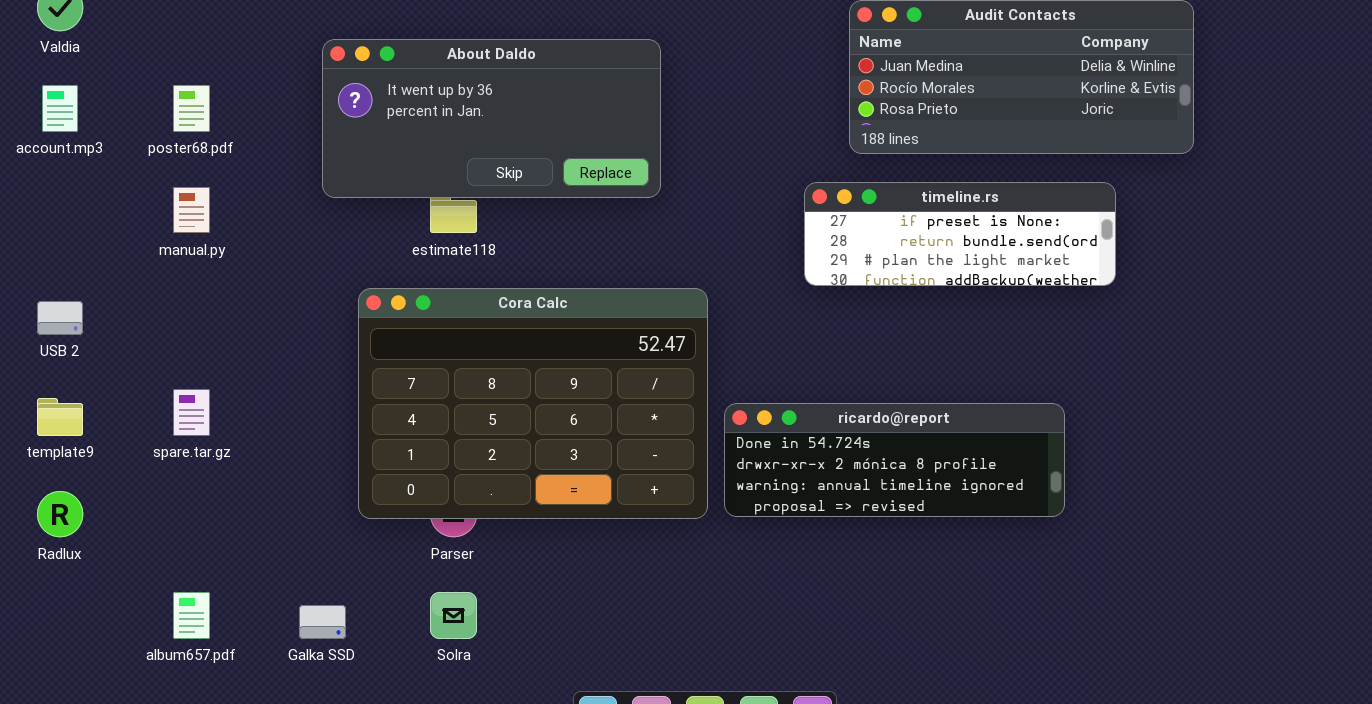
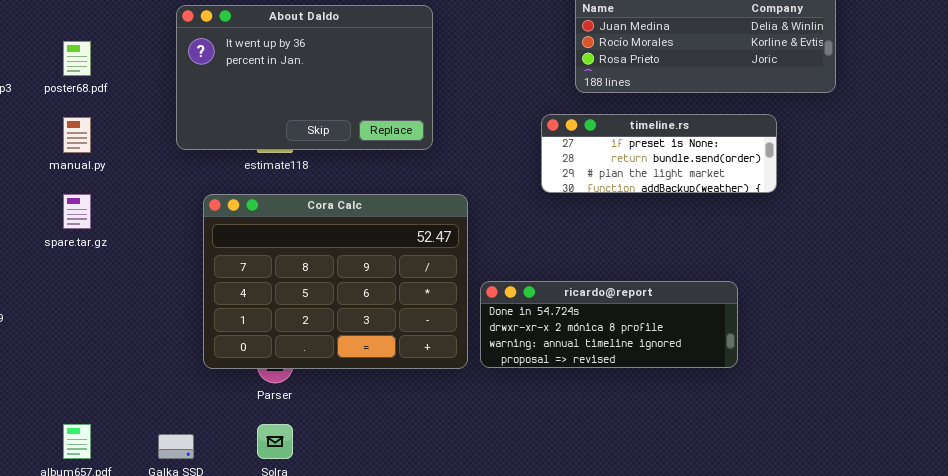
About Daldo: [322,39,661,198] -> [176,5,433,150], resized
spare.tar.gz: [173,389,210,436] -> [63,194,91,229], moved

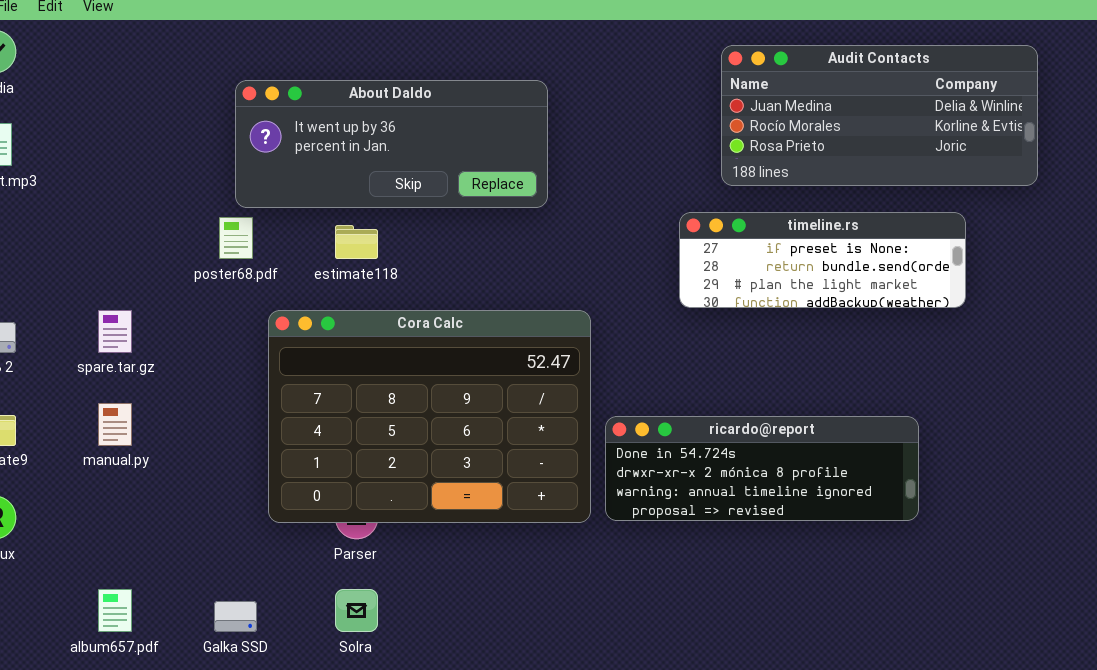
About Daldo: [176,5,433,150] -> [235,80,548,208], resized
poster68.pdf: [63,41,91,76] -> [219,217,253,259], moved
manual.py: [63,117,91,153] -> [98,403,132,446], moved

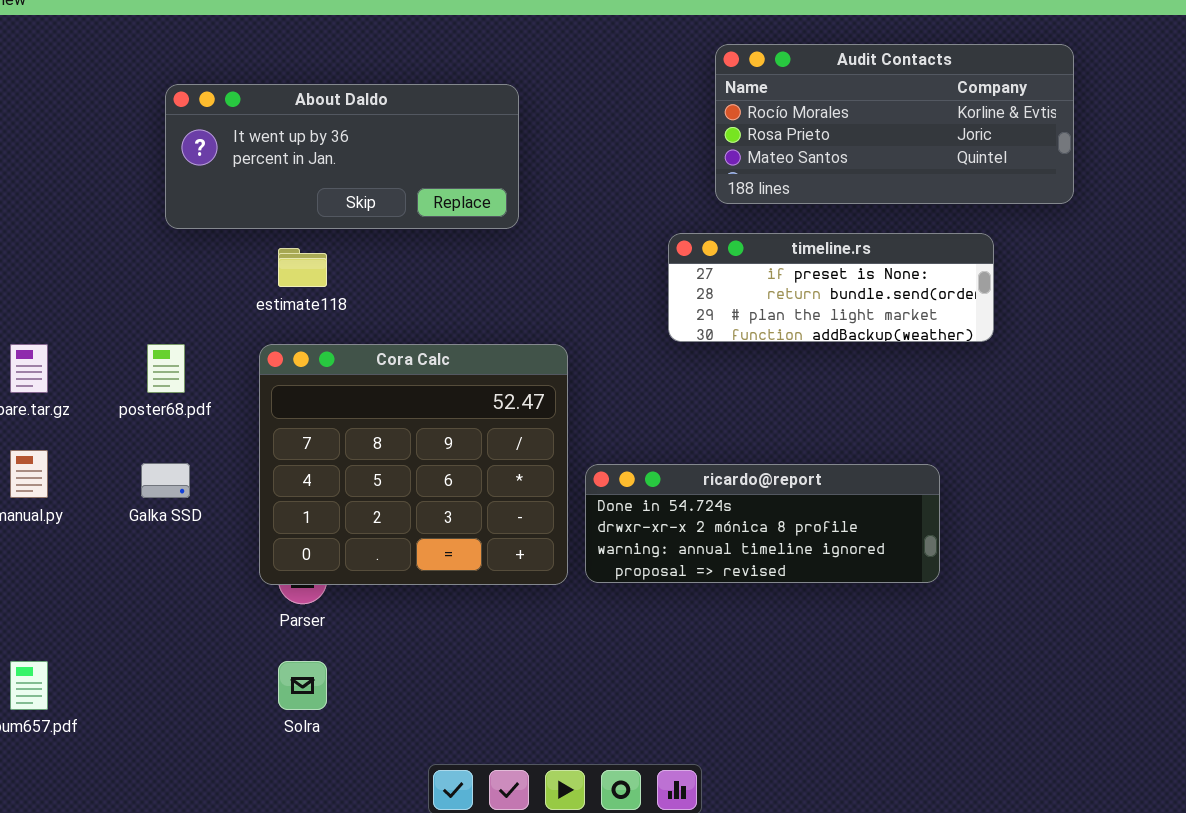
Audit Contacts: [721,45,1038,186] -> [715,44,1074,204], scrolled down 1 row
poster68.pdf: [219,217,253,259] -> [147,344,185,393], moved
Cora Calc: [268,310,591,523] -> [259,344,568,585], resized
Galka SSD: [214,601,257,632] -> [141,463,190,498], moved

